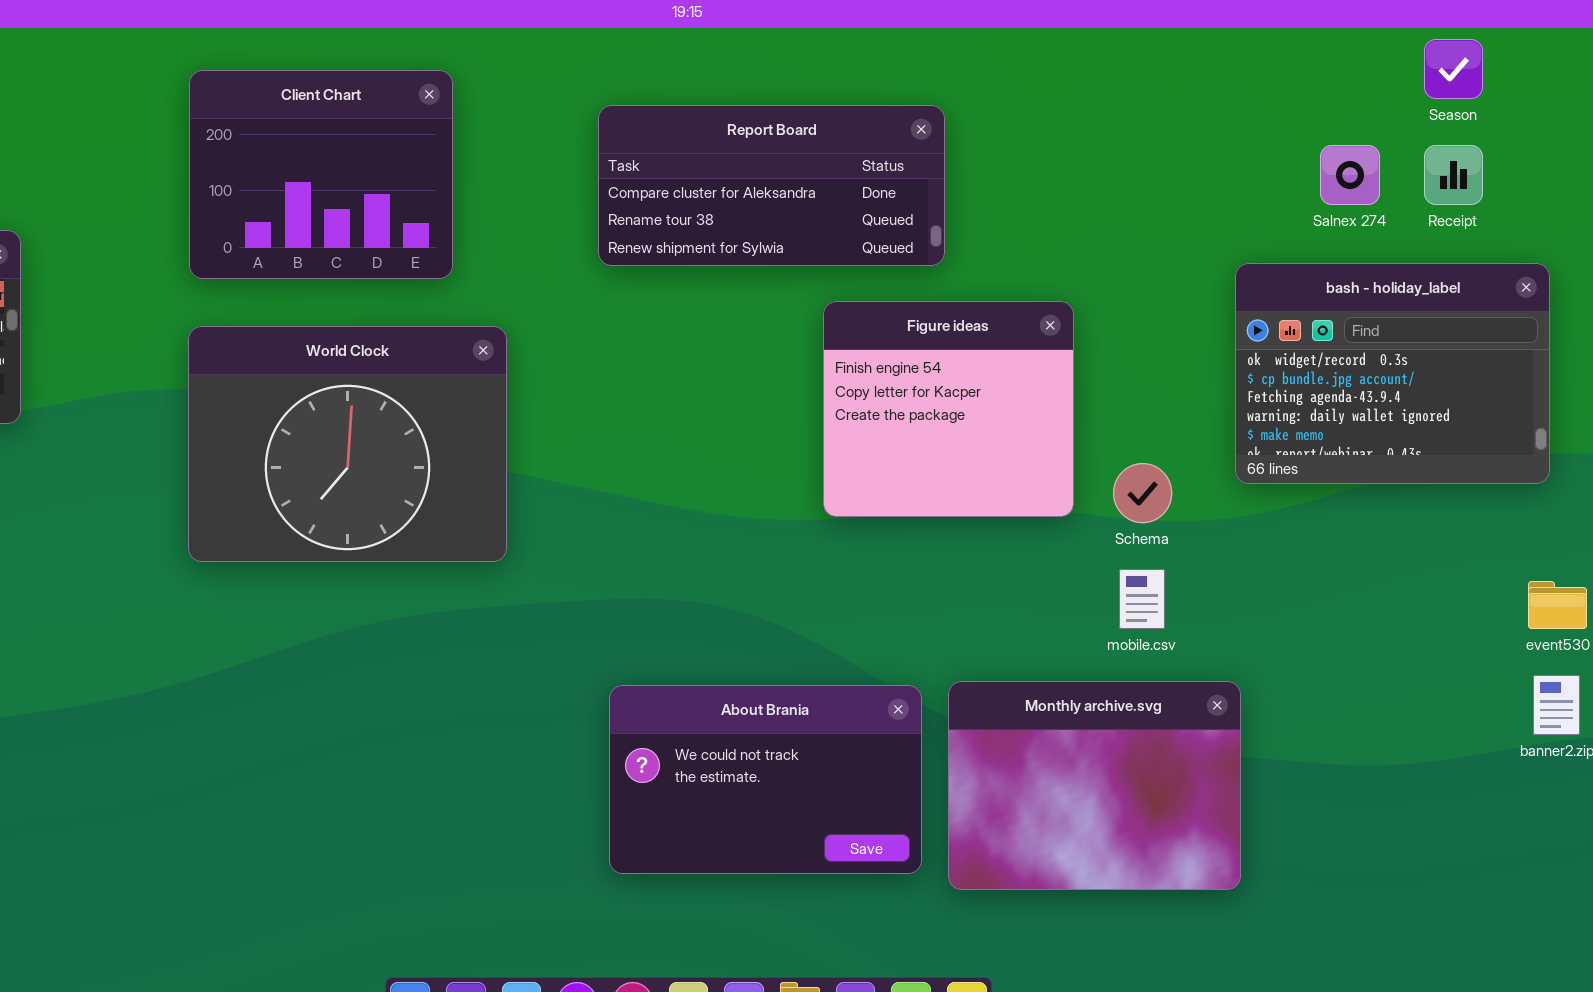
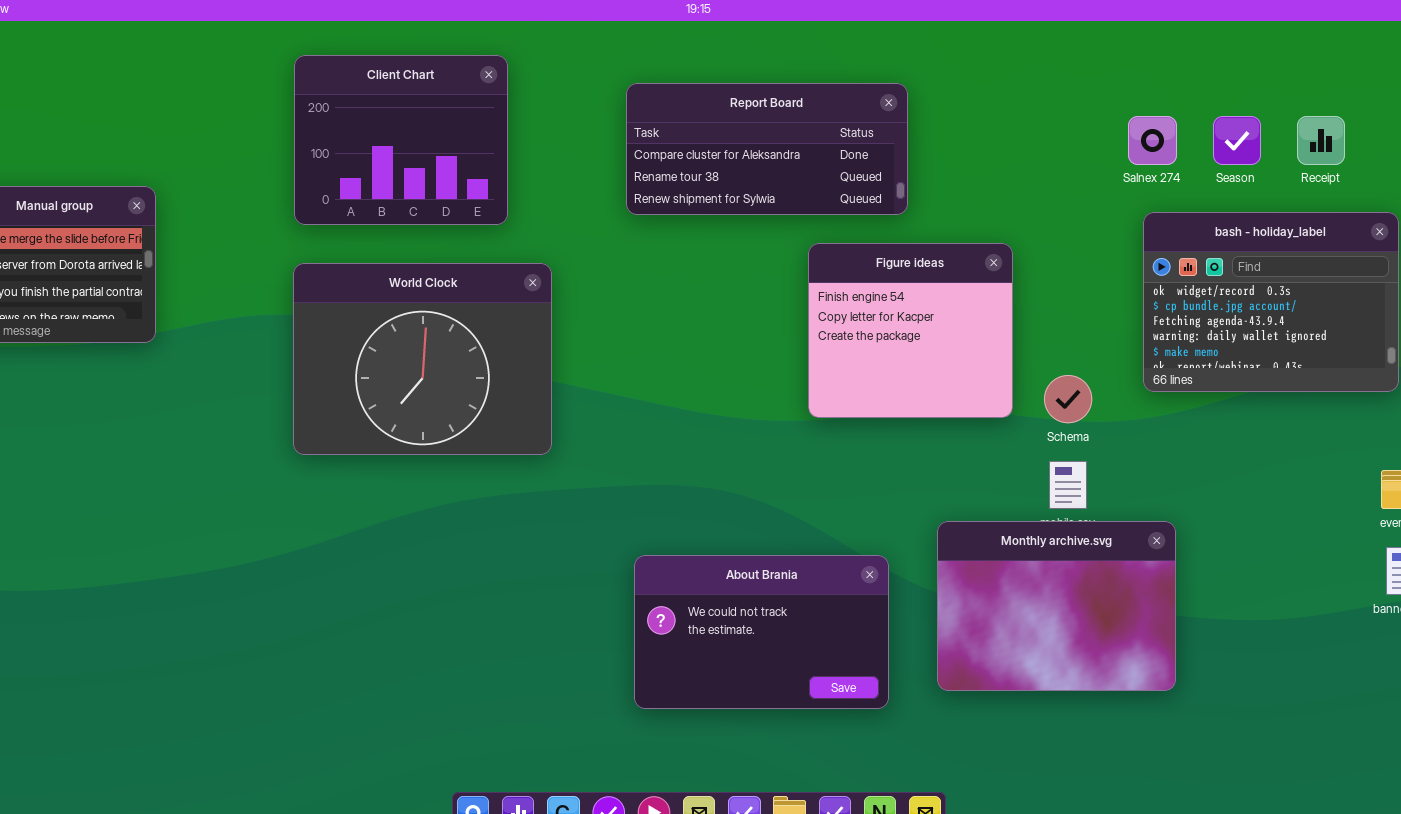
Season: [1424,39,1483,99] -> [1213,116,1261,165], moved
Salnex 274: [1320,145,1380,205] -> [1128,116,1177,165], moved
Monthly archive.svg: [948,681,1241,890] -> [937,521,1176,691], moved

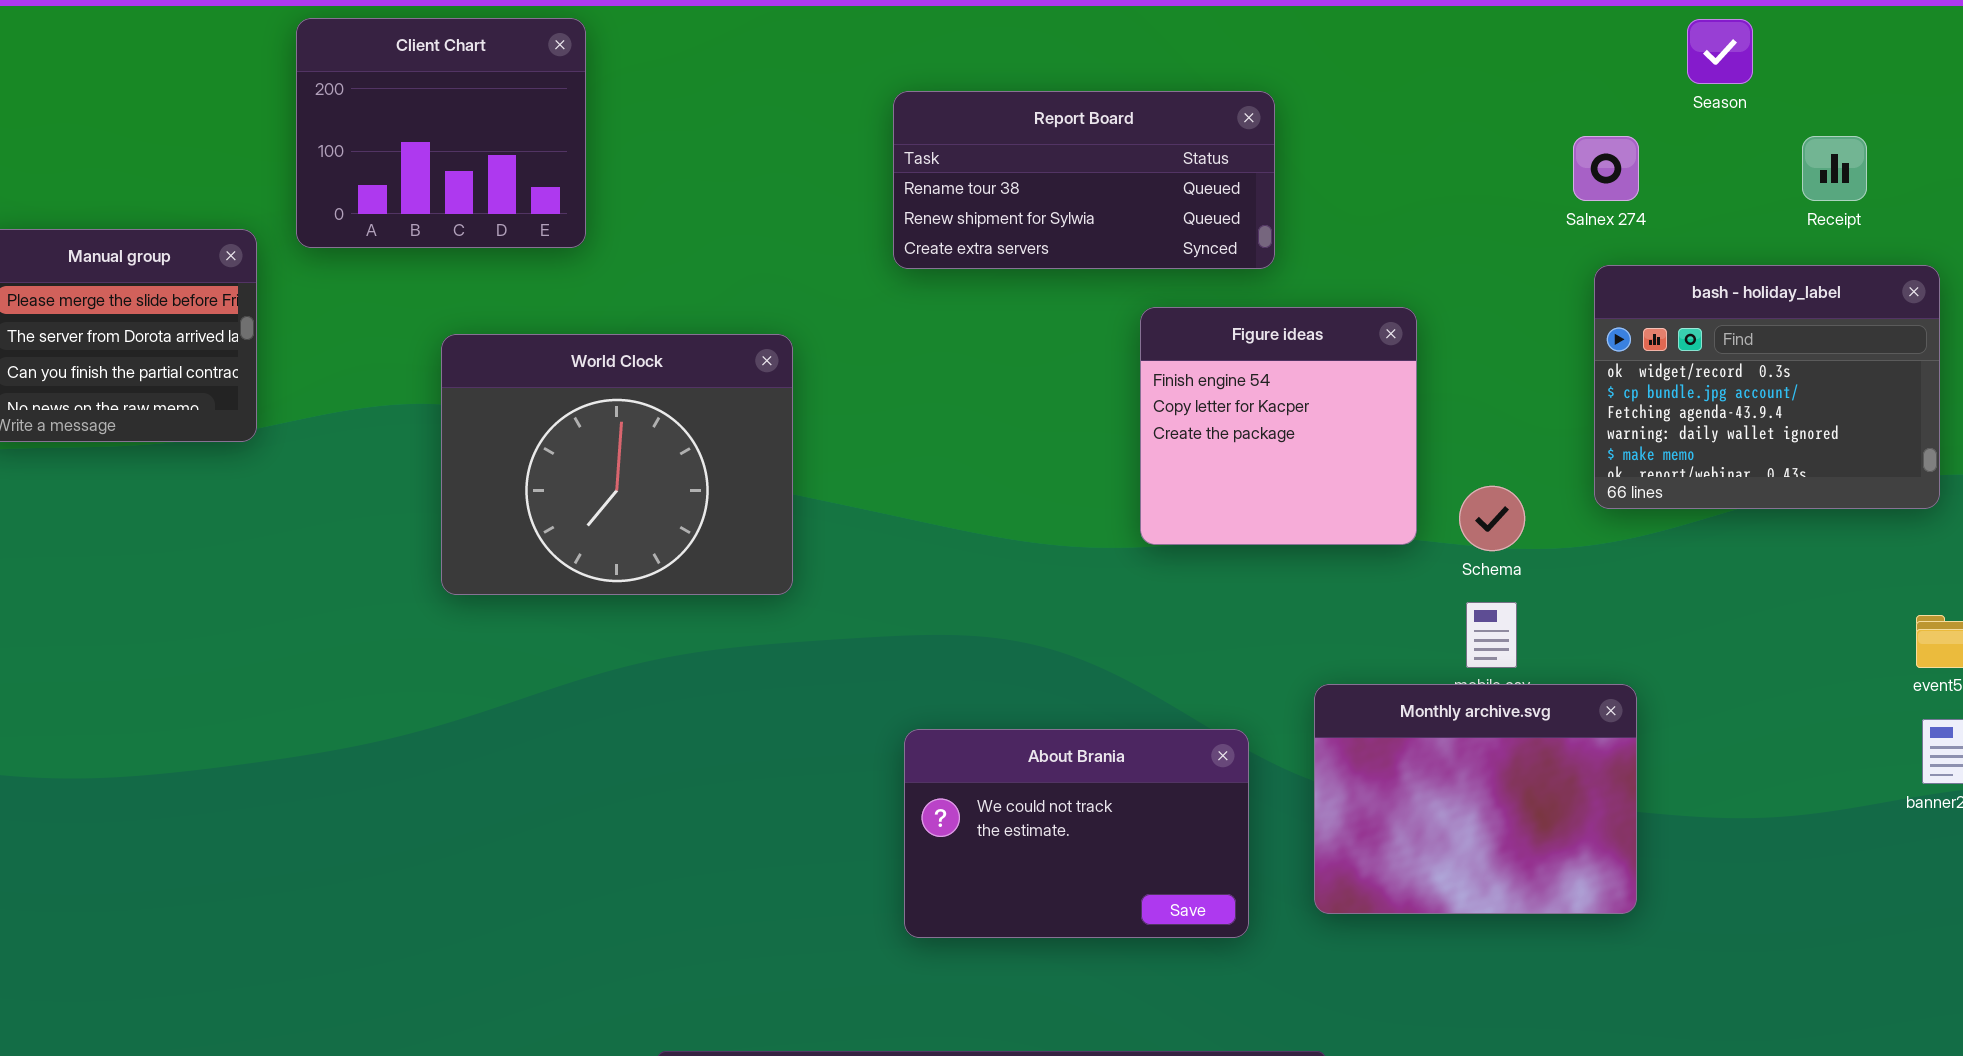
Client Chart: [294,55,508,225] -> [296,18,586,248], moved
Report Board: [626,83,908,215] -> [893,91,1275,269], scrolled down 1 row
Season: [1213,116,1261,165] -> [1687,19,1753,84], moved

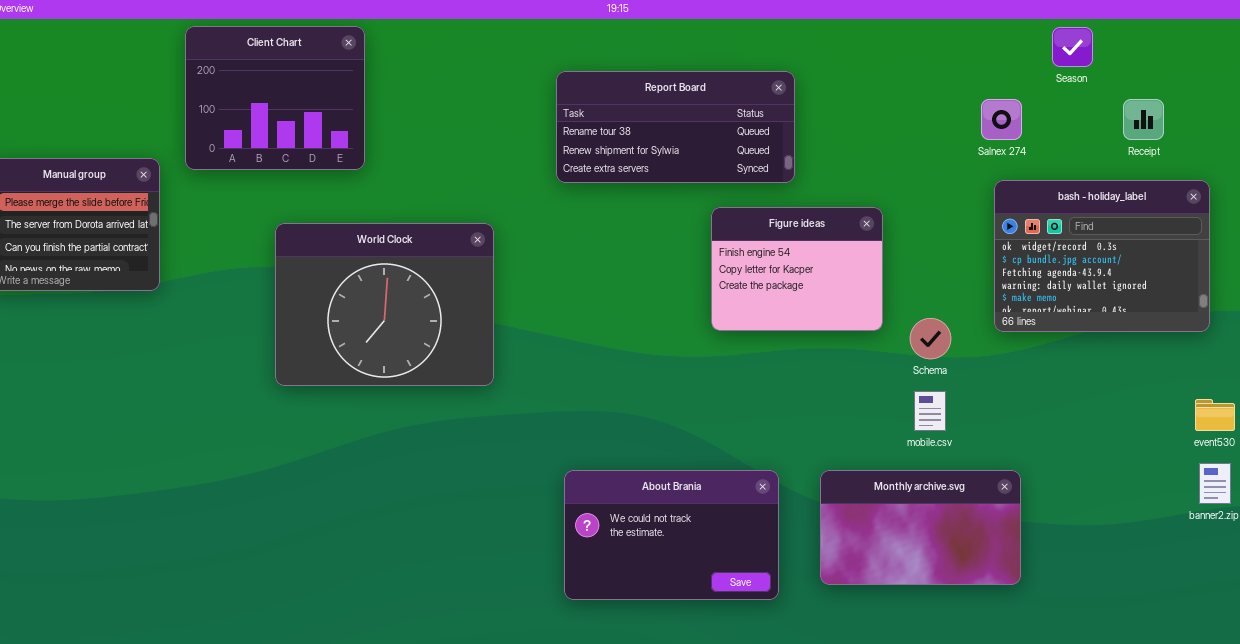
Figure ideas: [1140,307,1417,545] -> [711,207,883,331], resized
Monthly archive.svg: [1314,684,1637,914] -> [820,470,1021,585], resized

